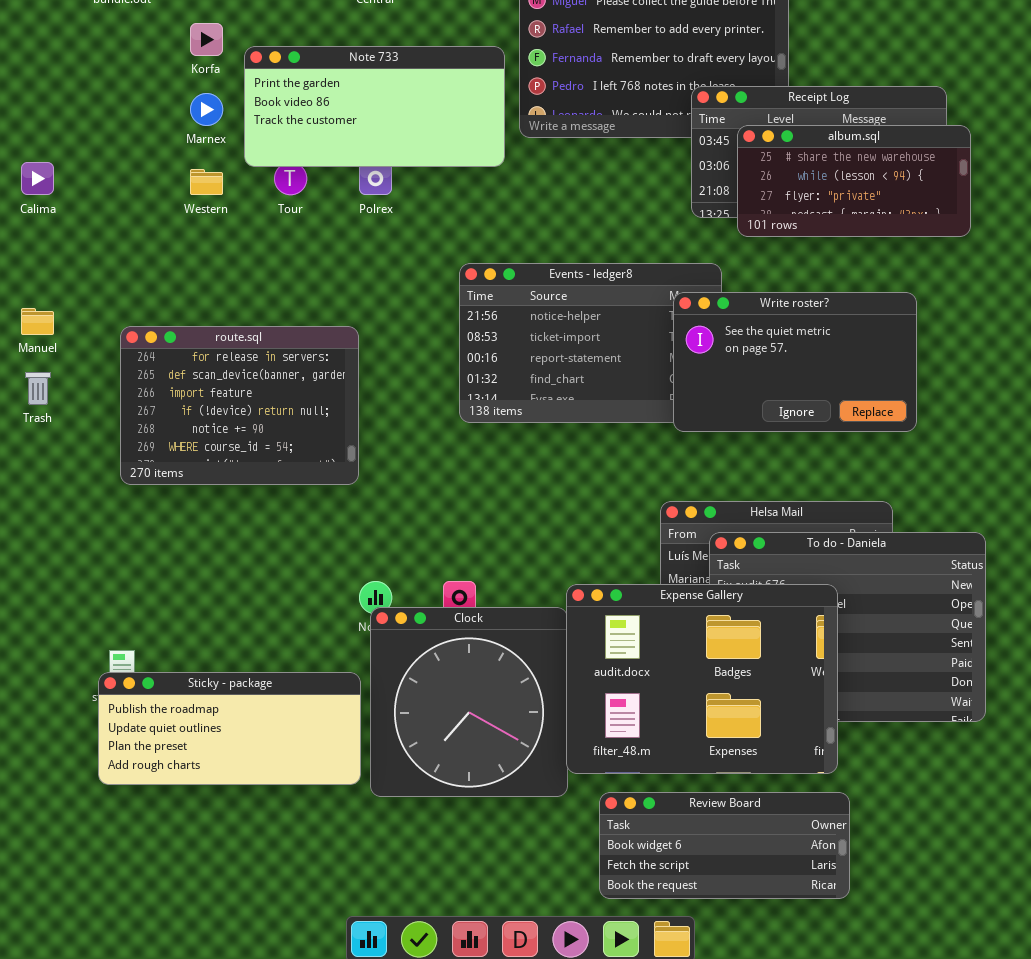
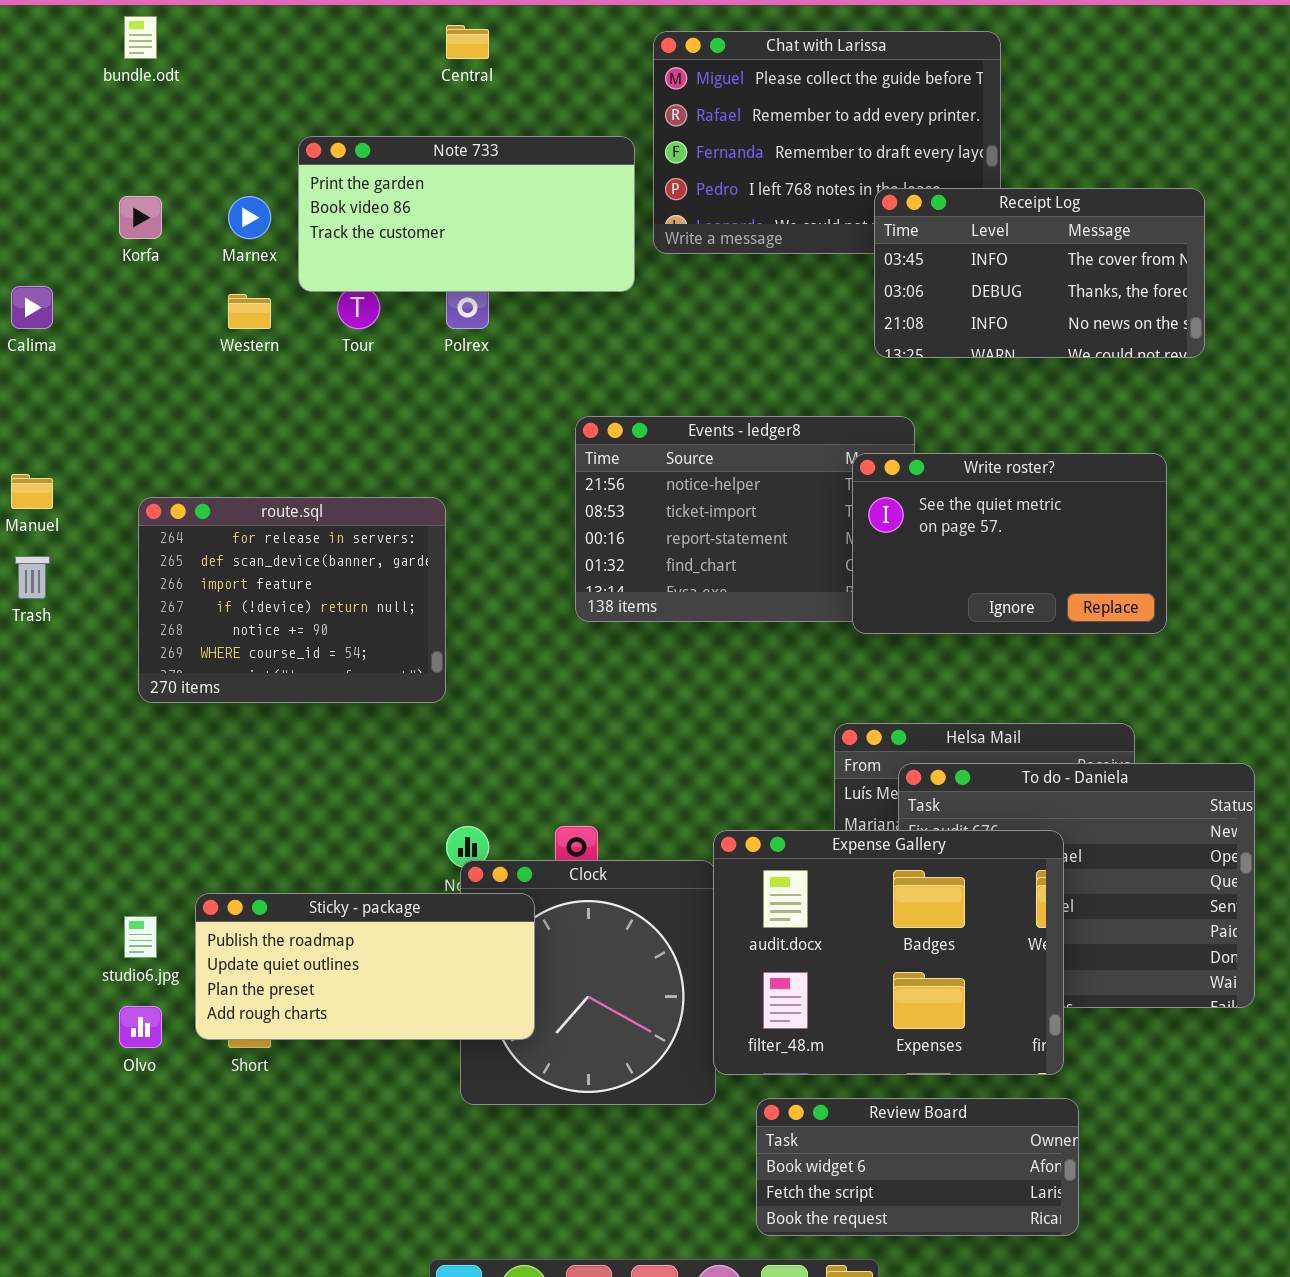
Korfa: [190,23,223,56] -> [119,196,162,239], moved
album.sql: [737,125,971,237] -> none, closed
Sticky - package: [98,672,361,785] -> [195,893,535,1040], moved

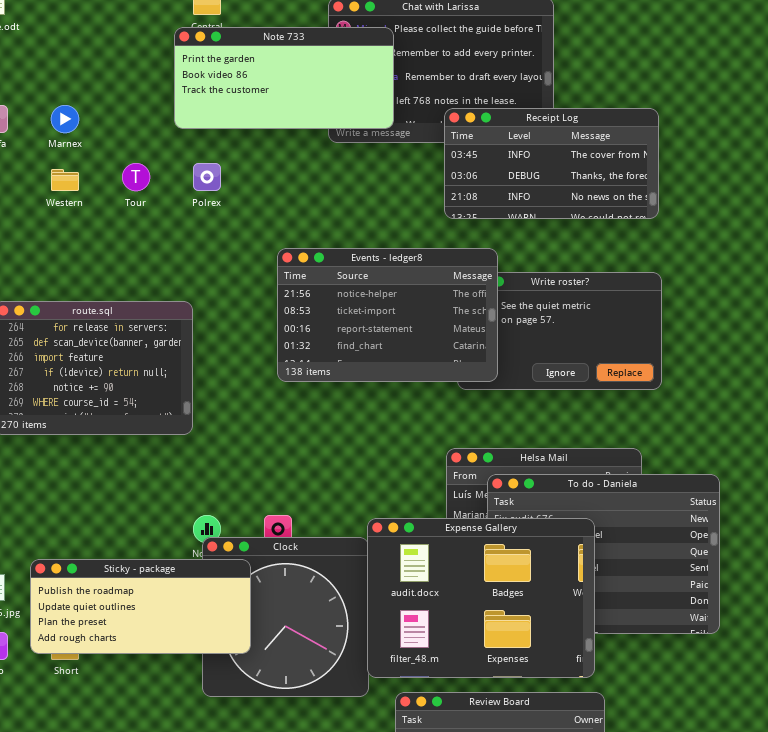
Note 733: [298,136,635,292] -> [174,27,394,129], moved
Receipt Log: [874,188,1205,358] -> [444,108,659,219], moved
Events - ledger8: [575,416,915,622] -> [277,248,498,382], raised

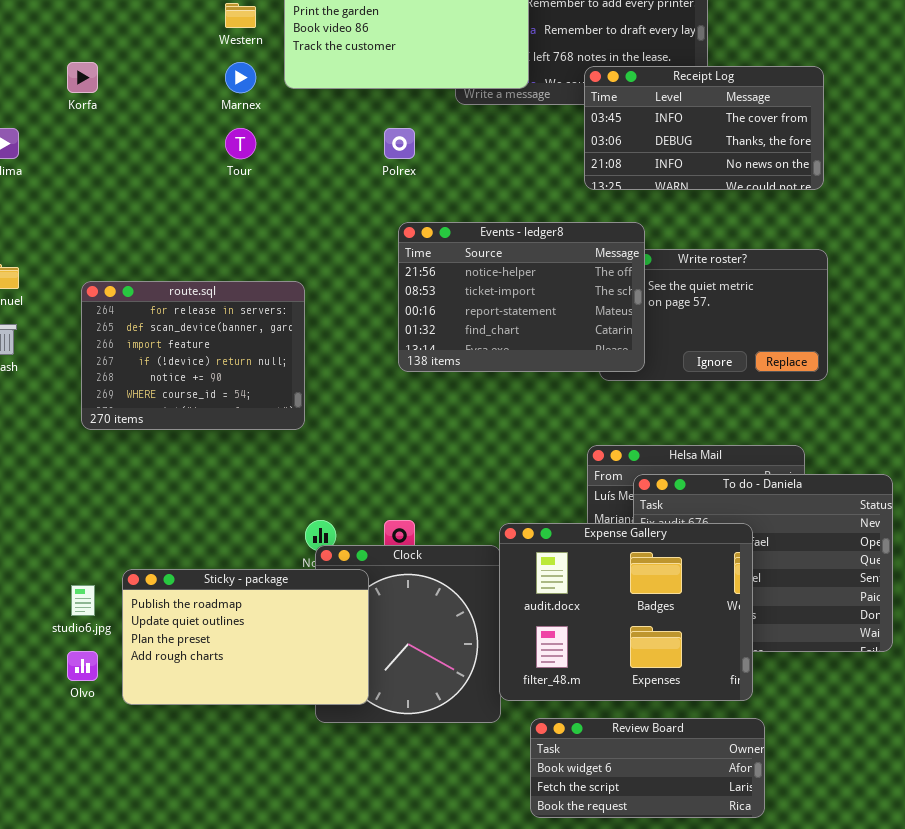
Marnex: [51,105,79,133] -> [225,62,256,93], moved
Polrex: [193,163,221,191] -> [384,128,415,159], moved
Western: [51,169,79,191] -> [225,3,256,28], moved
Sticky - package: [30,559,251,654] -> [122,569,369,705], resized

